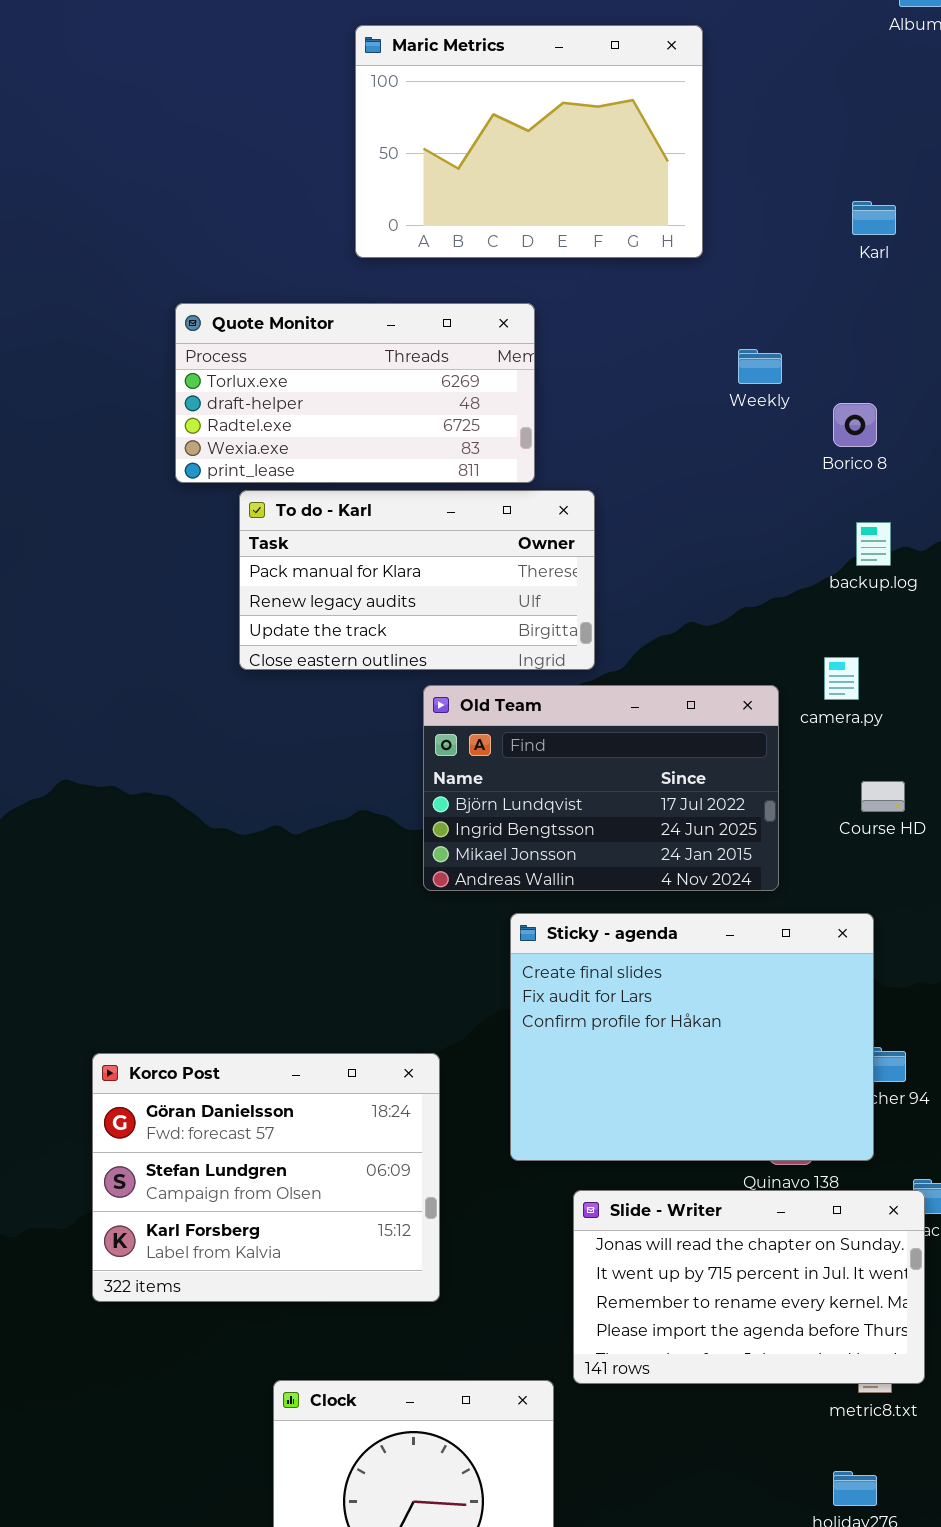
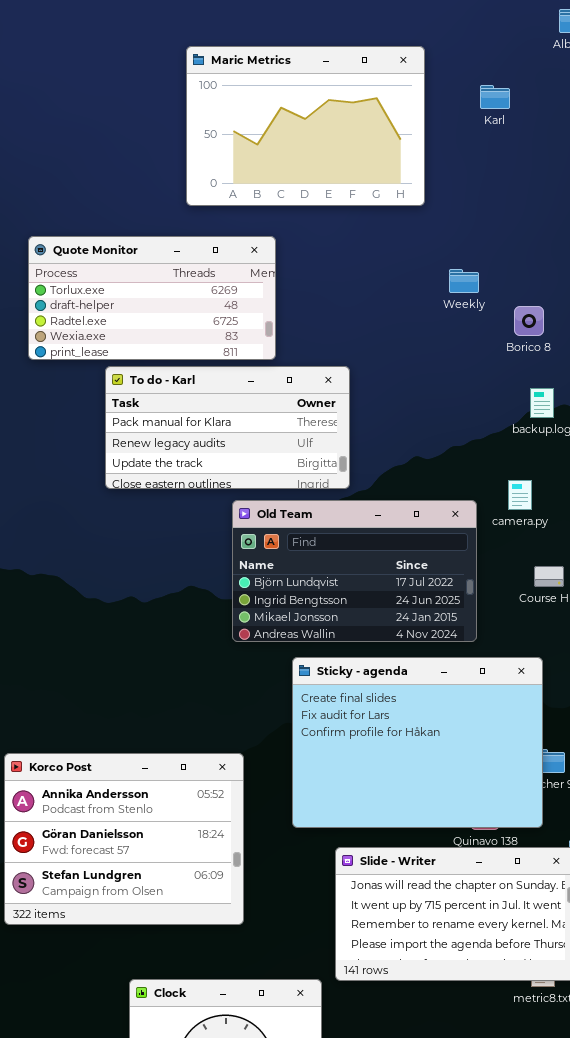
Karl: [852,201,896,235] -> [480,85,510,109], moved
Quote Monitor: [175,303,535,483] -> [28,236,276,360], moved
Korco Post: [92,1053,440,1302] -> [4,753,244,925], scrolled up 1 row

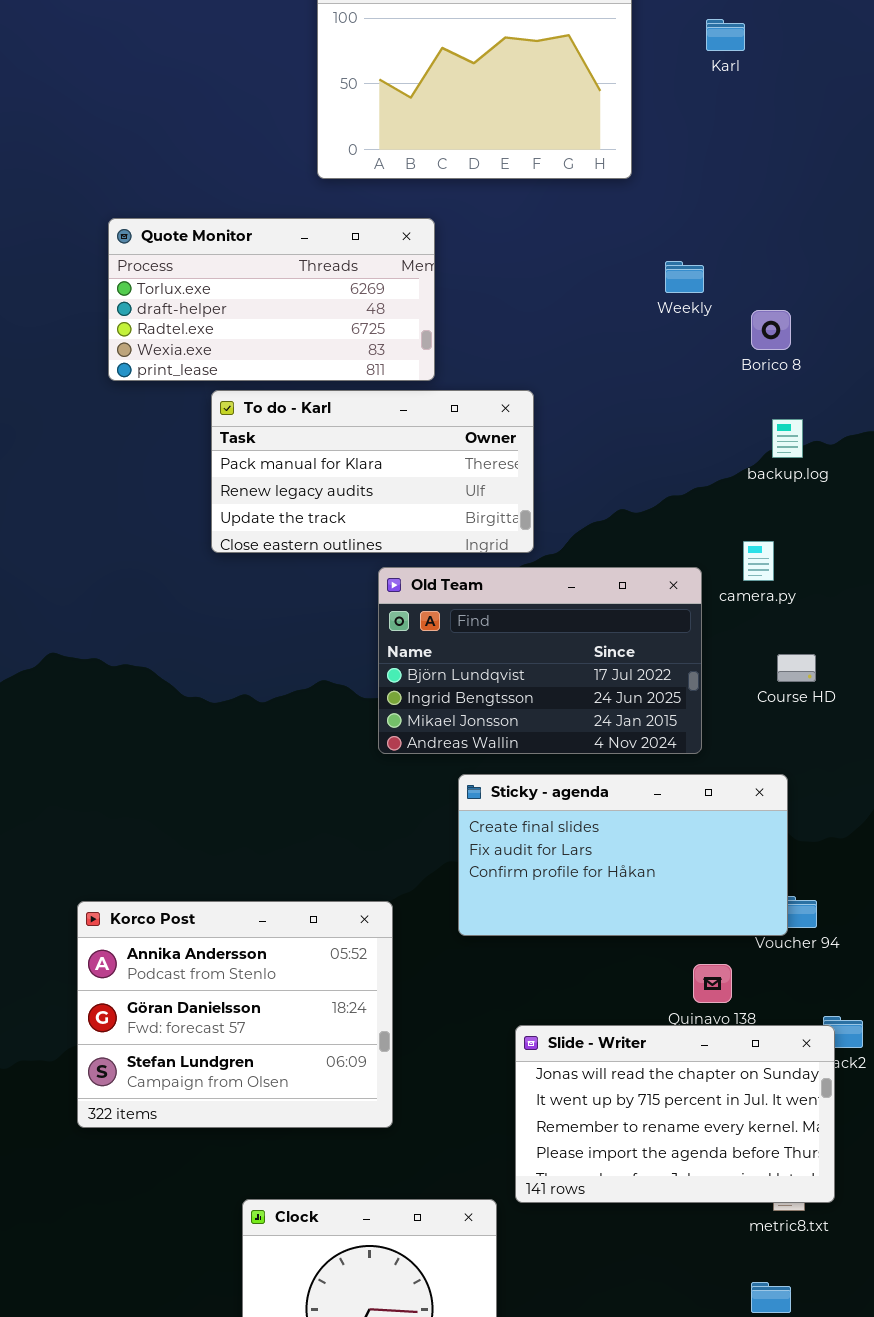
Sticky - agenda: [292,657,543,828] -> [458,774,788,936], resized

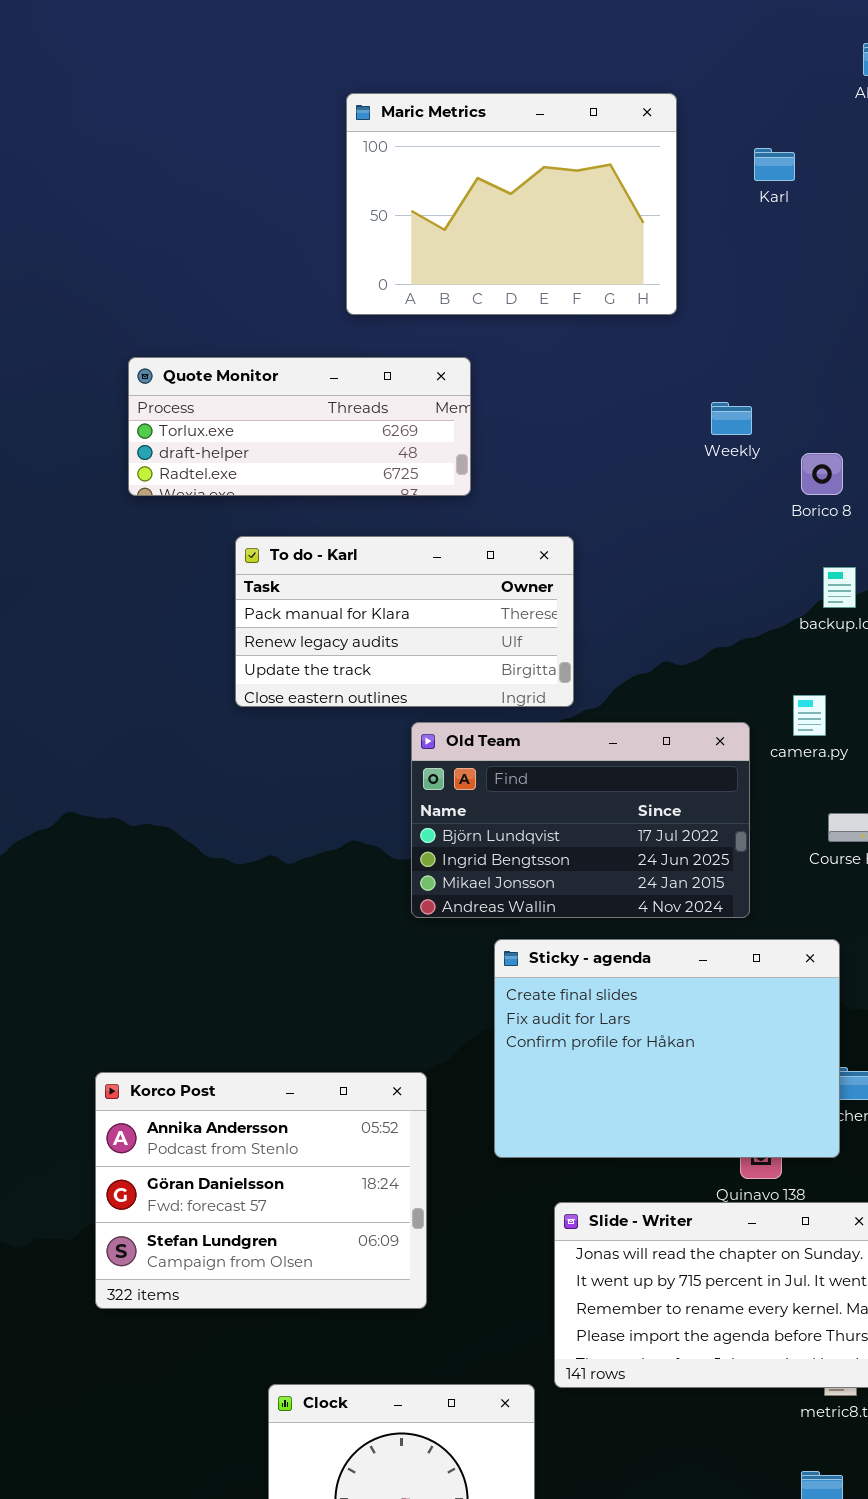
Quote Monitor: [108,218,435,381] -> [128,357,471,496], resized
Sticky - agenda: [458,774,788,936] -> [494,939,840,1158], resized

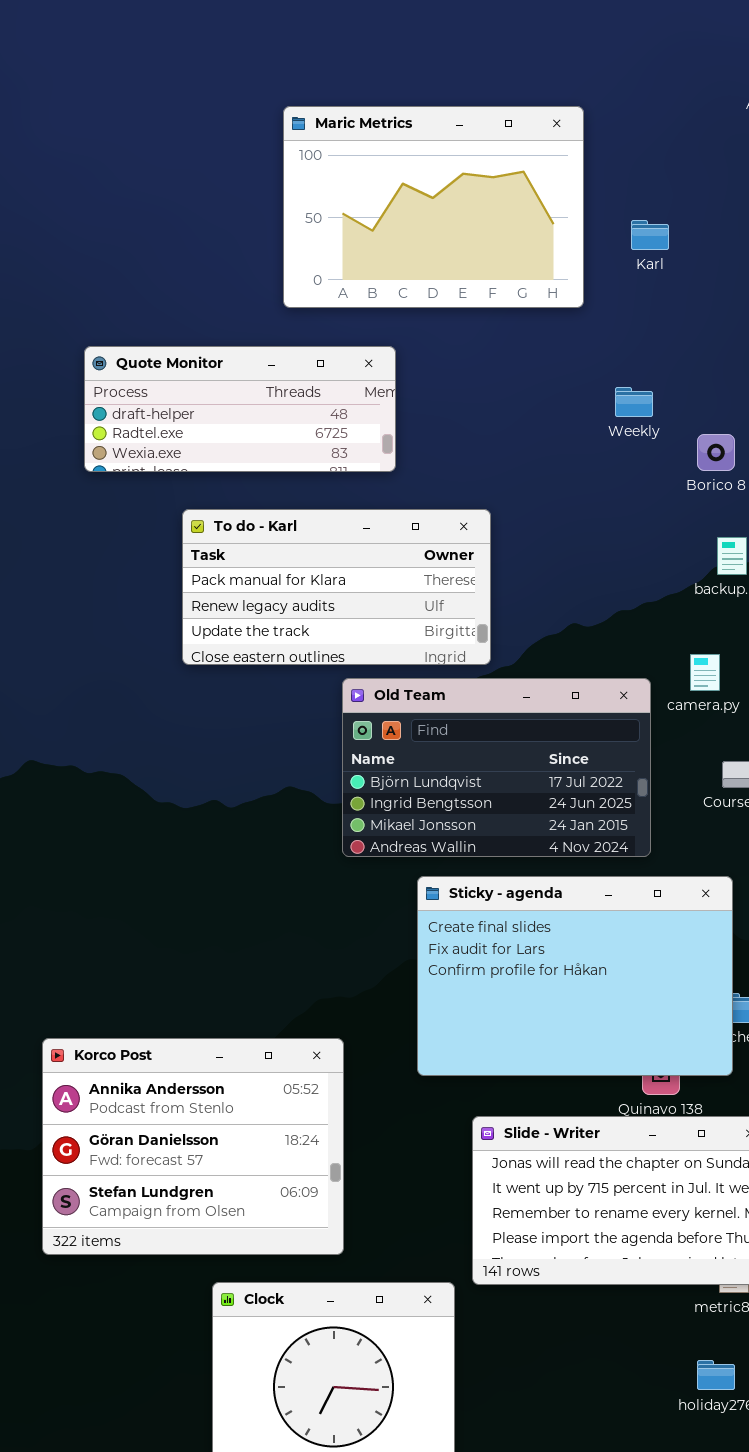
Karl: [754,148,795,181] -> [631,220,669,250], moved
Quote Monitor: [128,357,471,496] -> [84,346,396,472], scrolled down 1 row
Korco Post: [95,1072,427,1309] -> [42,1038,344,1255], moved

